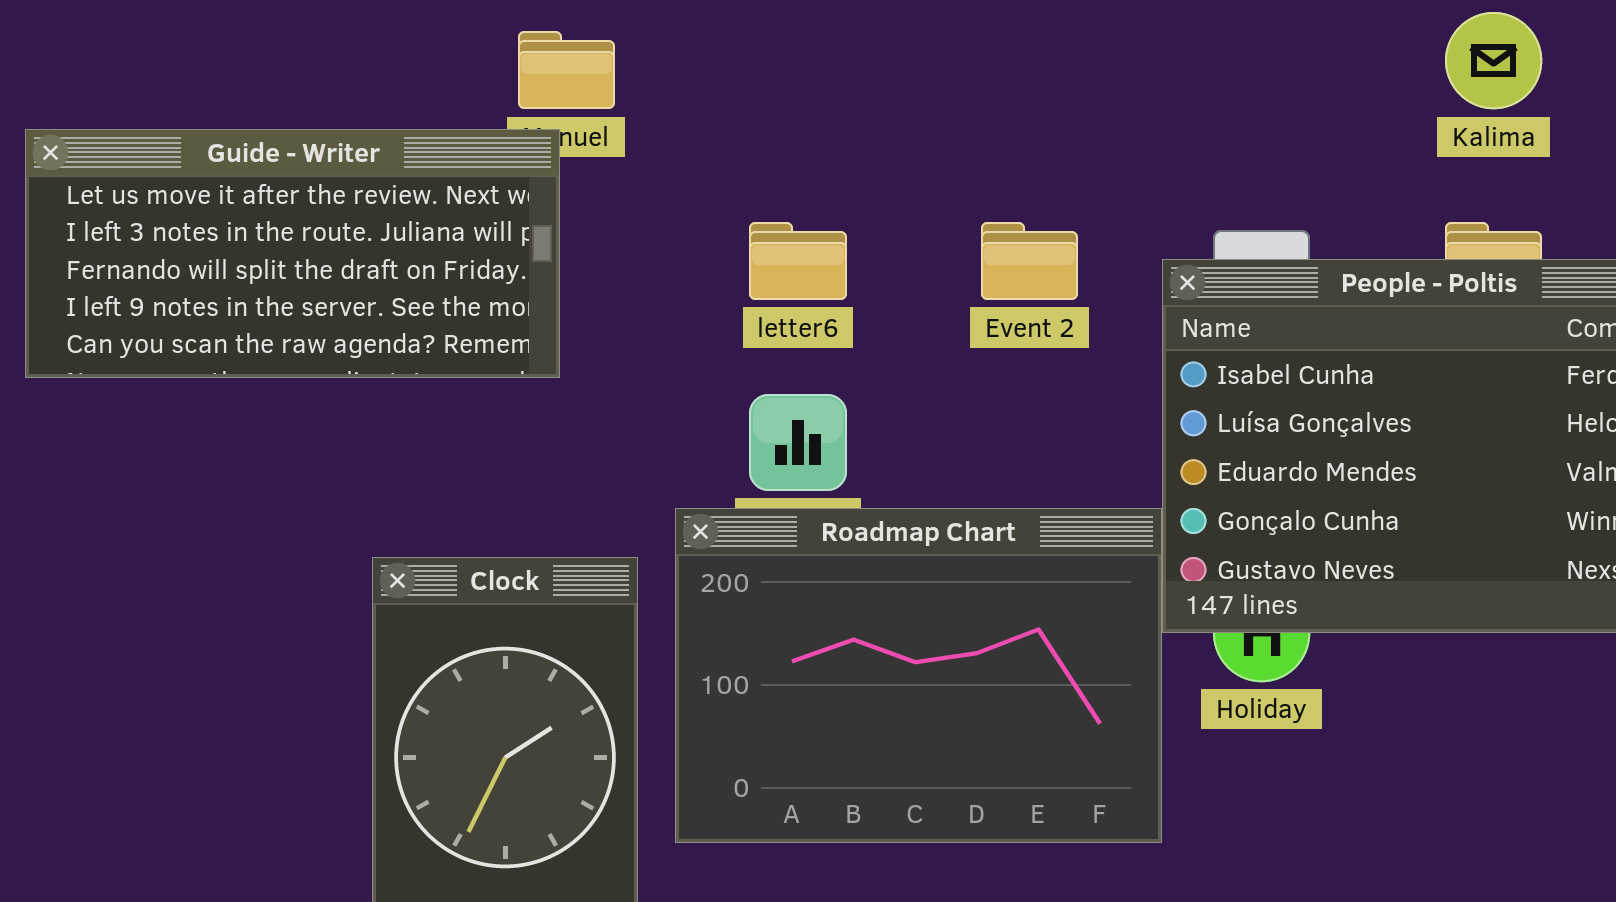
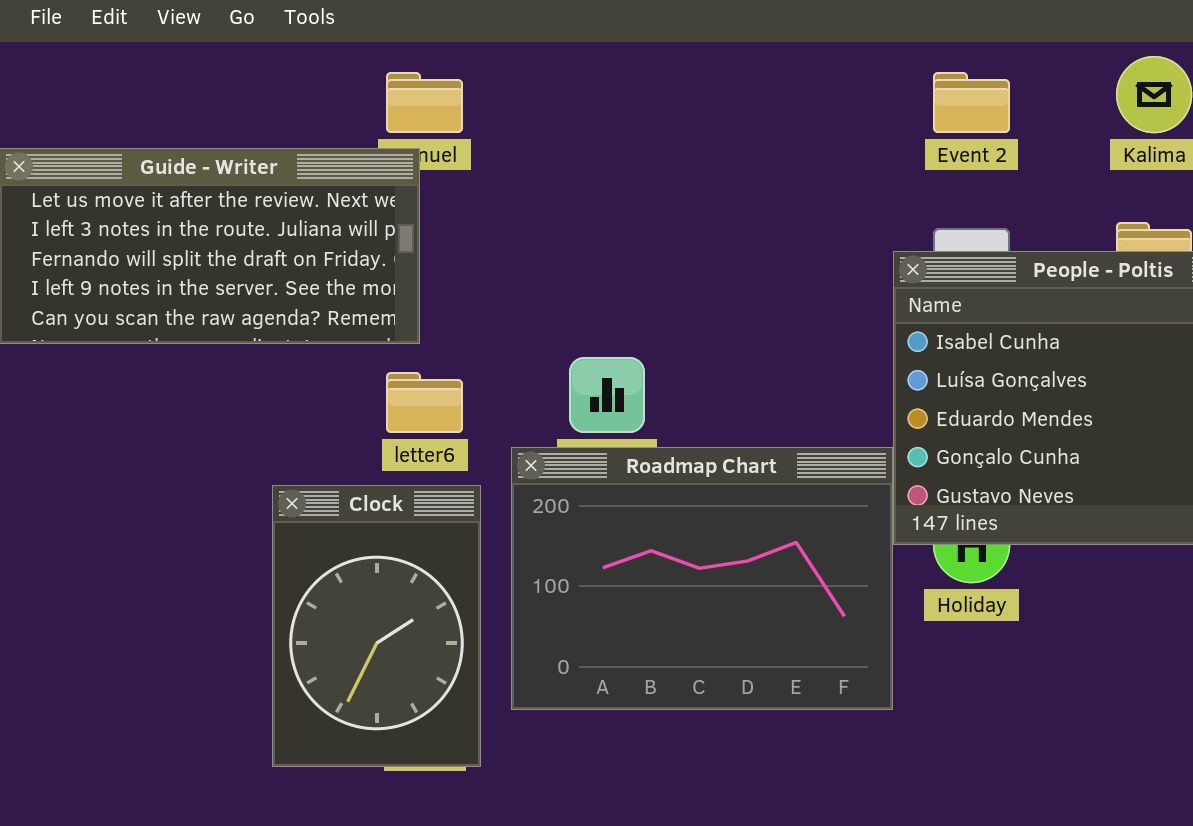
letter6: [749,222,847,300] -> [386,372,463,433], moved
Event 2: [981,222,1078,300] -> [933,72,1010,133], moved

